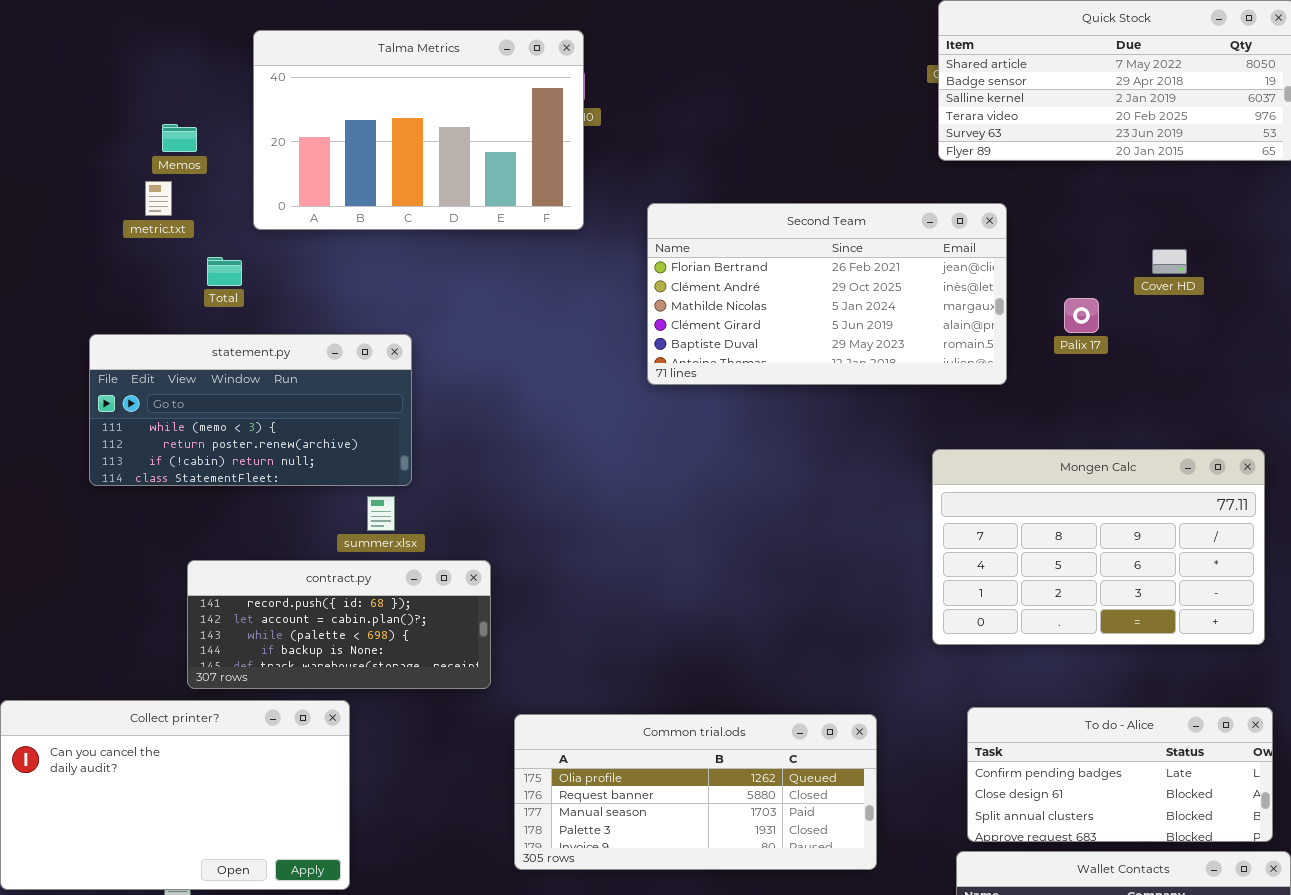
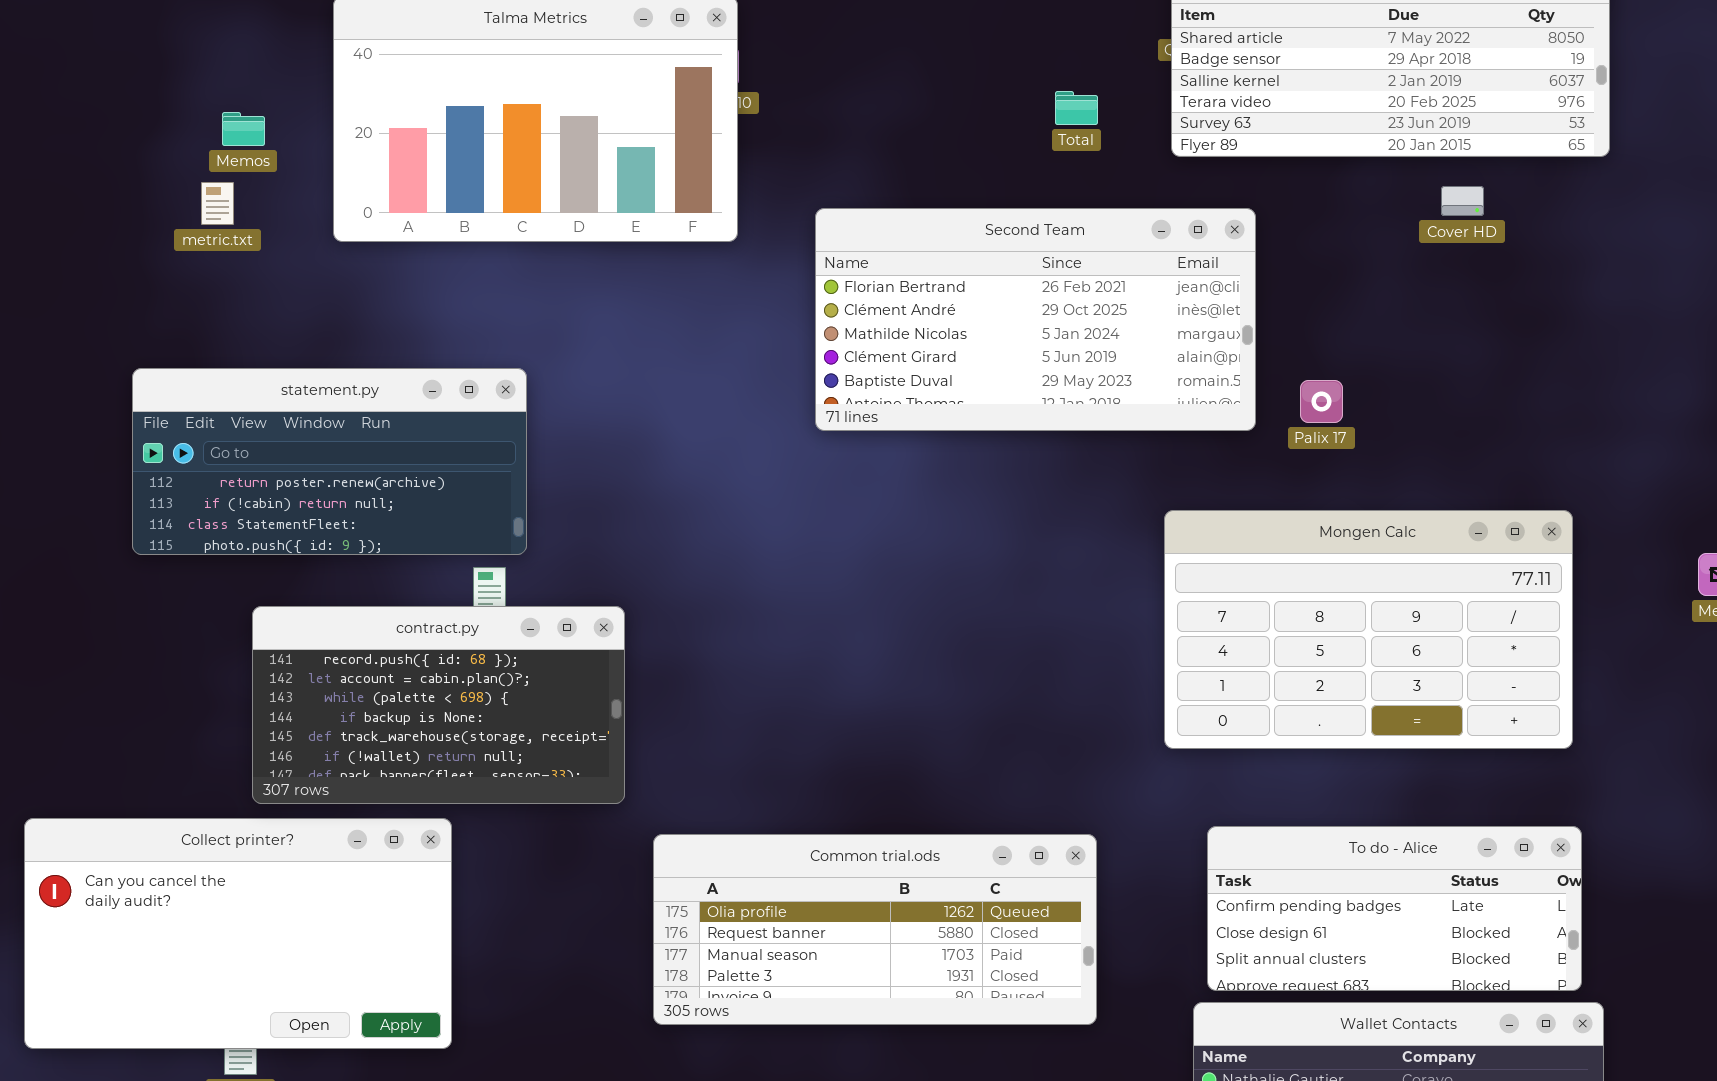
Cover HD: [1152,249,1187,274] -> [1441,186,1484,216], moved
Total: [207,257,242,286] -> [1055,91,1098,125], moved
Palix 17: [1064,298,1099,333] -> [1300,380,1343,423], moved
statement.py: [89,334,412,486] -> [132,368,527,555], scrolled down 1 row
contract.py: [187,560,491,689] -> [252,606,625,804], resized

